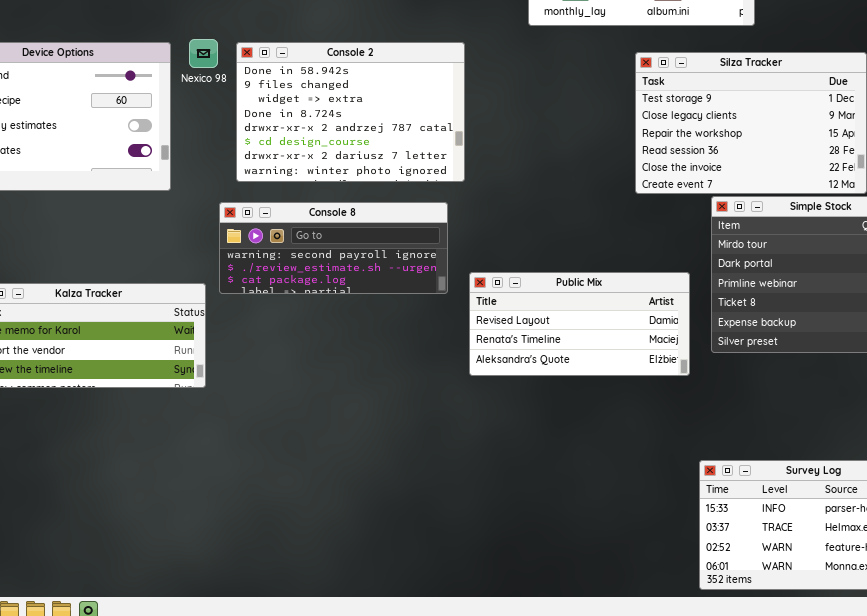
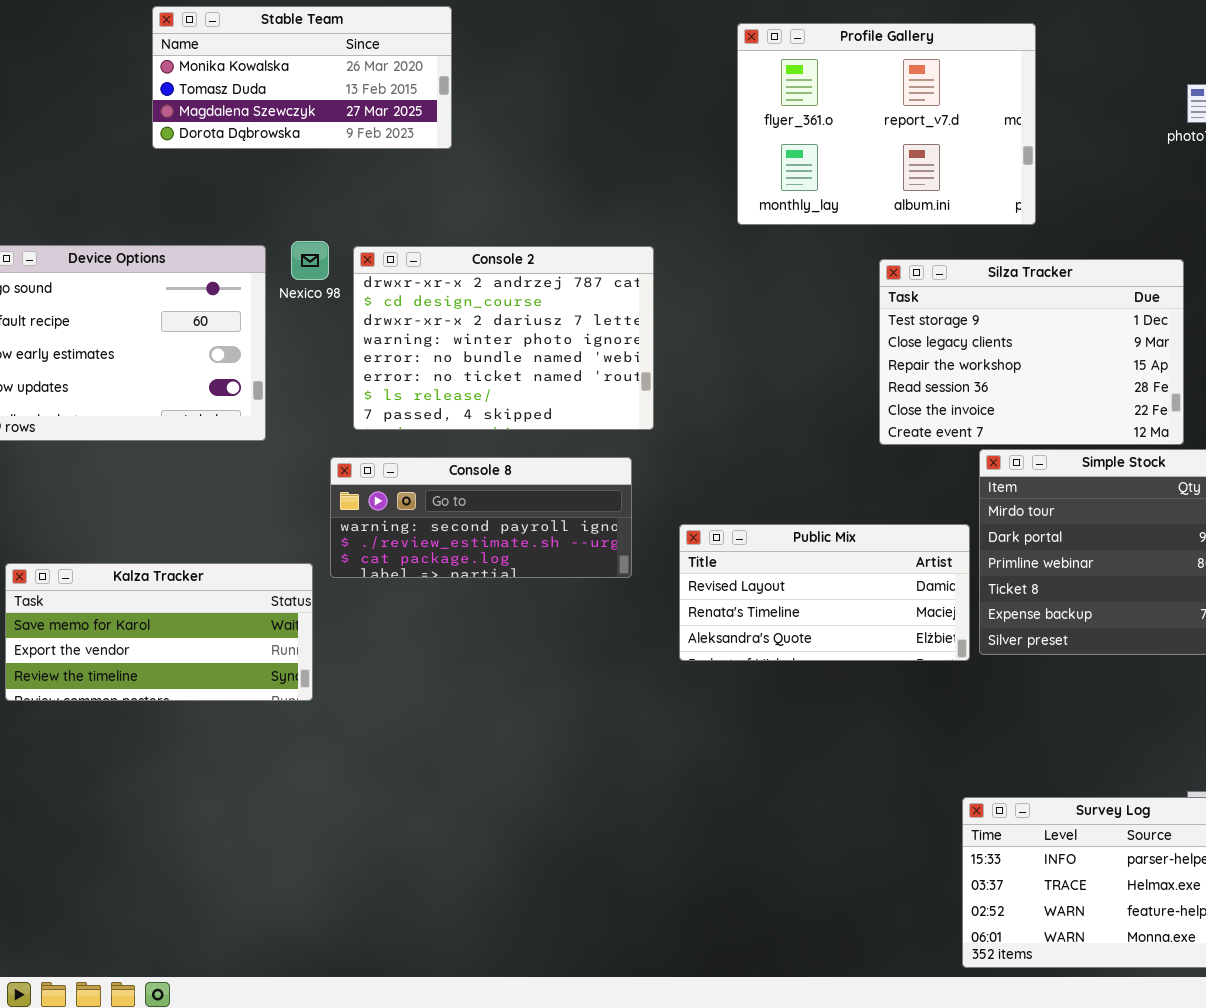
Console 2: [236,42,465,182] -> [353,246,654,430], scrolled down 4 rows
Public Mix: [469,272,690,376] -> [679,524,970,661], moved

